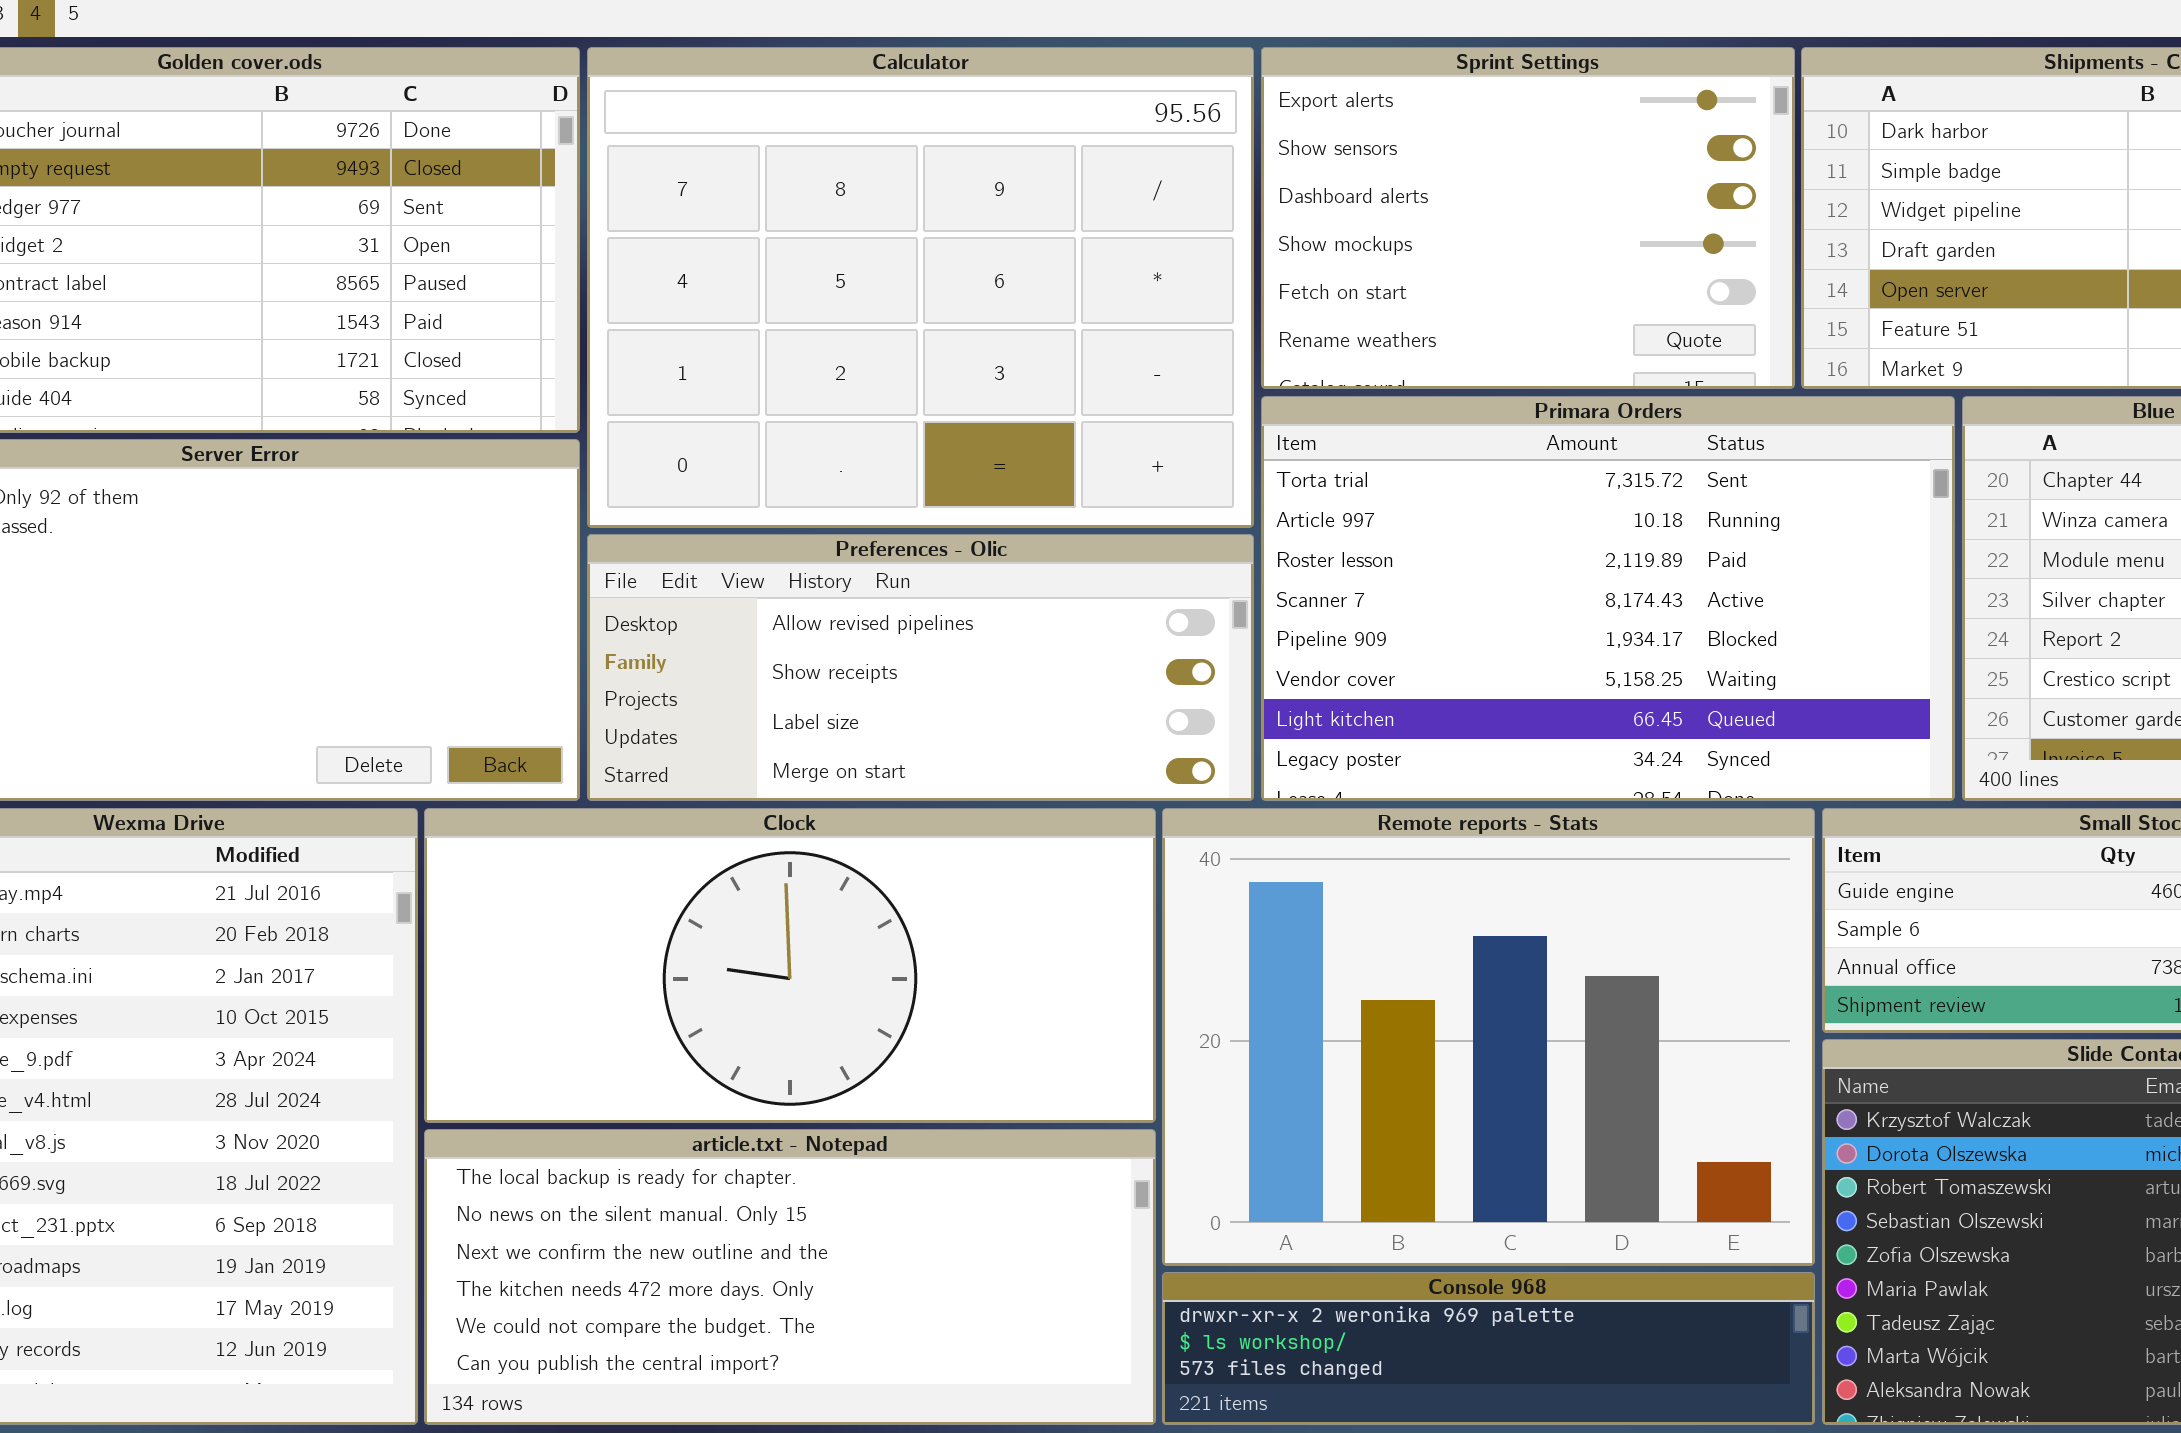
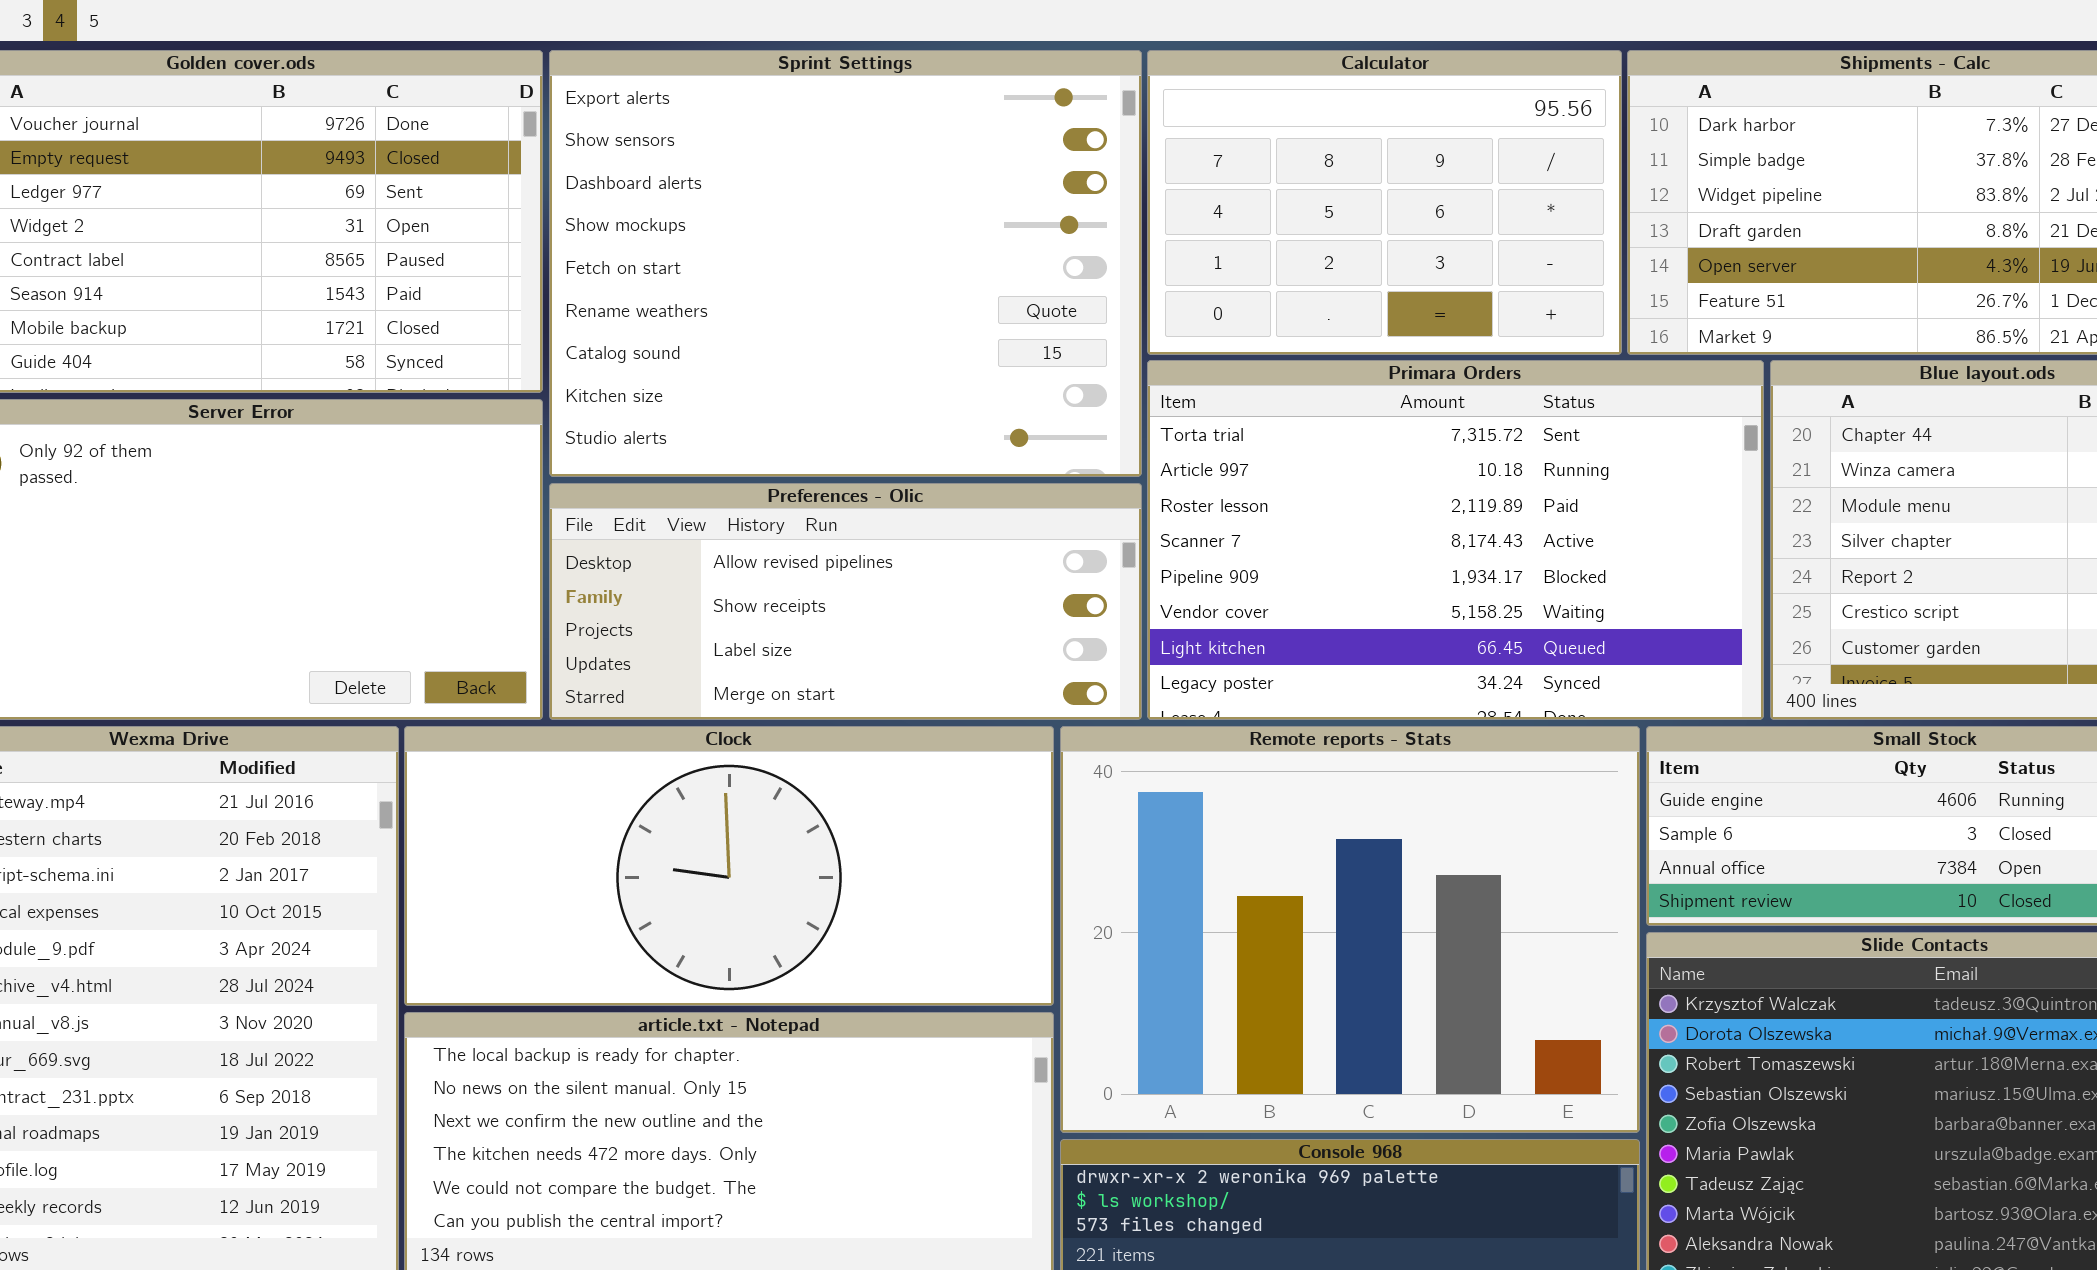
Calculator: [587,47,1254,528] -> [1147,50,1622,355], moved, resized
Sprint Settings: [1261,47,1795,389] -> [549,50,1142,477], moved, resized

